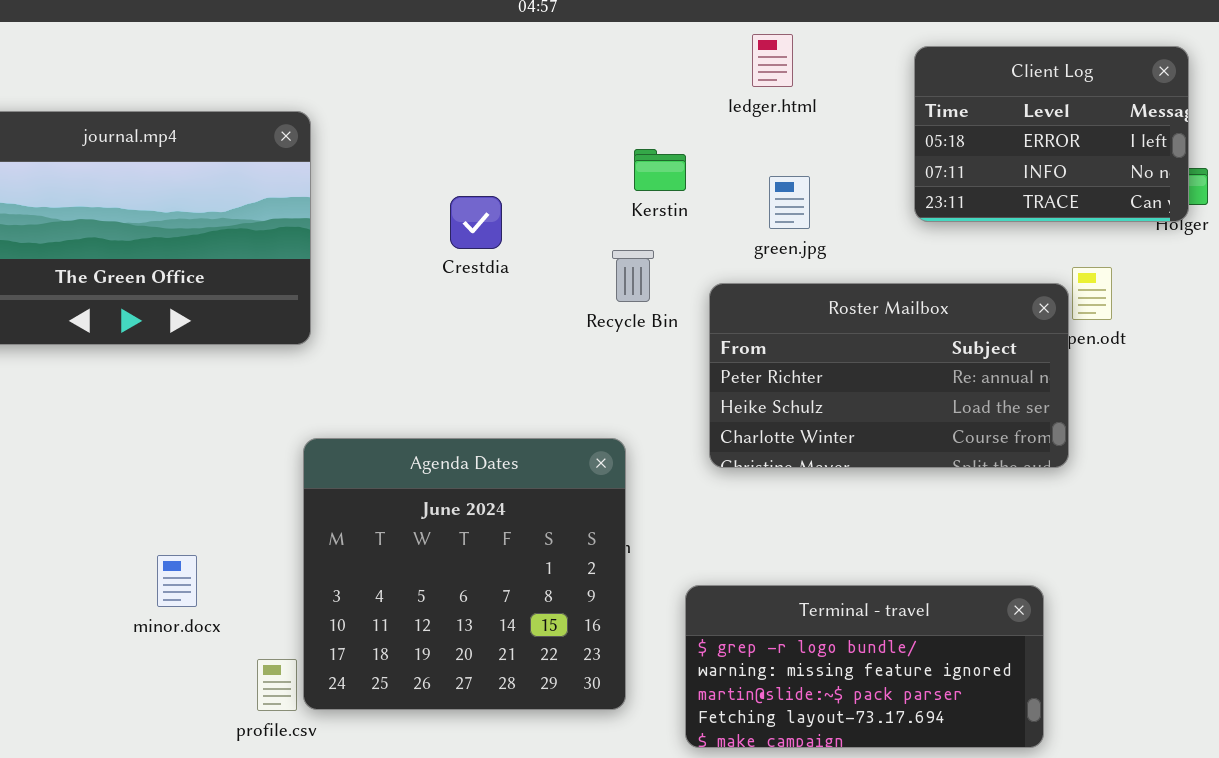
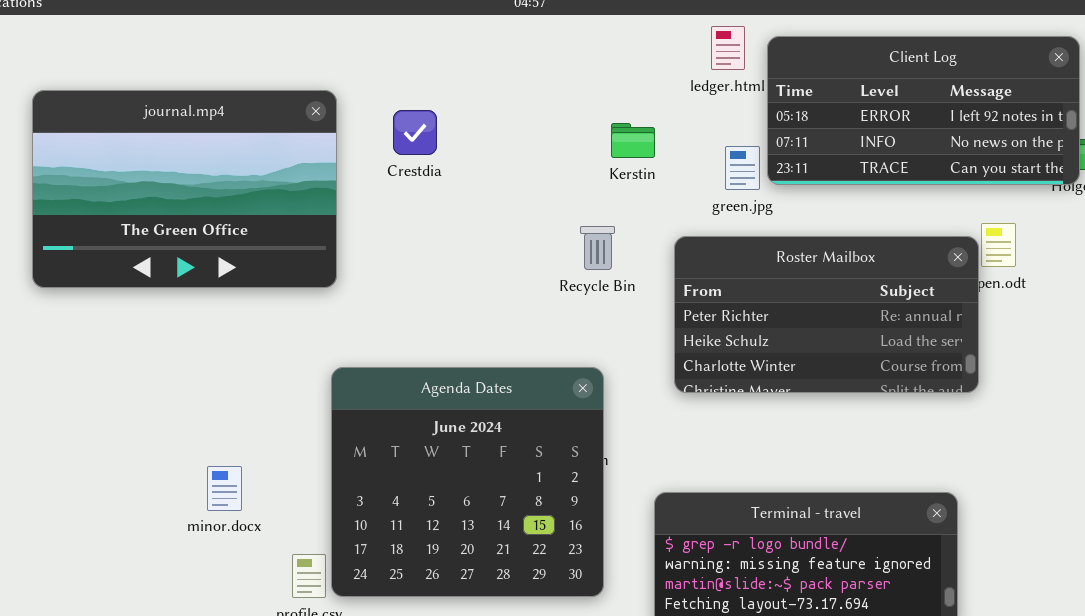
Client Log: [914,46,1189,222] -> [767,36,1080,185], resized
Crestdia: [450,196,502,249] -> [393,110,437,155], moved
Recycle Bin: [612,250,654,302] -> [580,226,615,270], moved

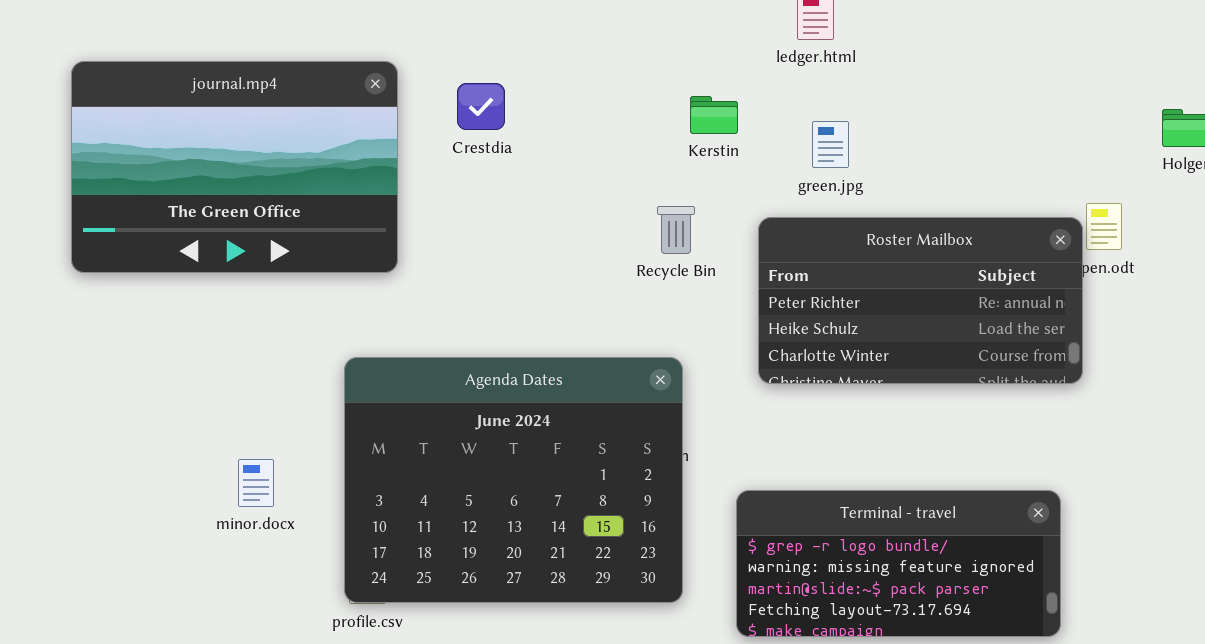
Client Log: [767,36,1080,185] -> none, closed
Agenda Dates: [331,367,604,597] -> [344,357,683,603], resized
minor.docx: [207,466,242,511] -> [238,459,274,507], moved

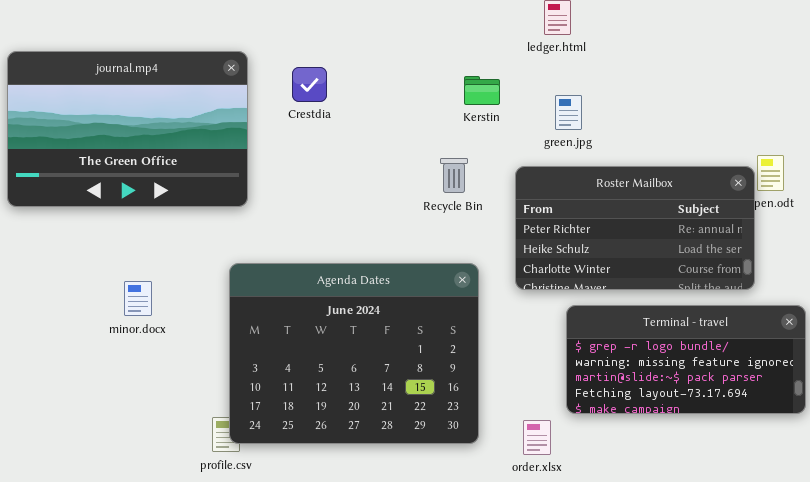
Agenda Dates: [344,357,683,603] -> [229,263,479,444], moved
minor.docx: [238,459,274,507] -> [124,281,152,316], moved
Terminal - travel: [736,490,1061,637] -> [566,305,806,414], moved

